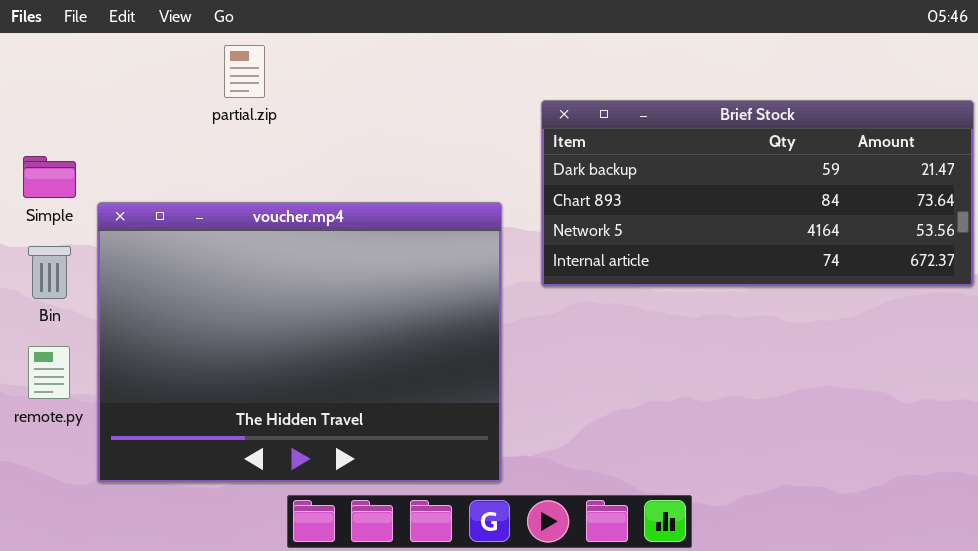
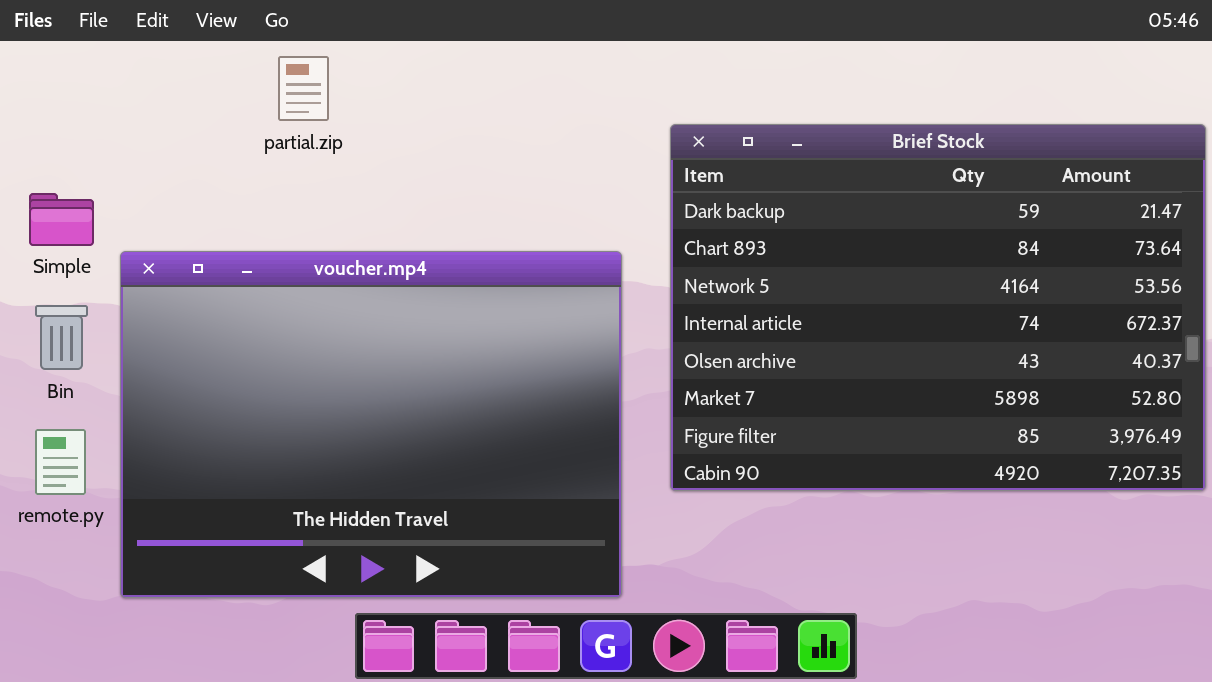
Brief Stock: [541,100,974,287] -> [670,124,1206,491], resized

